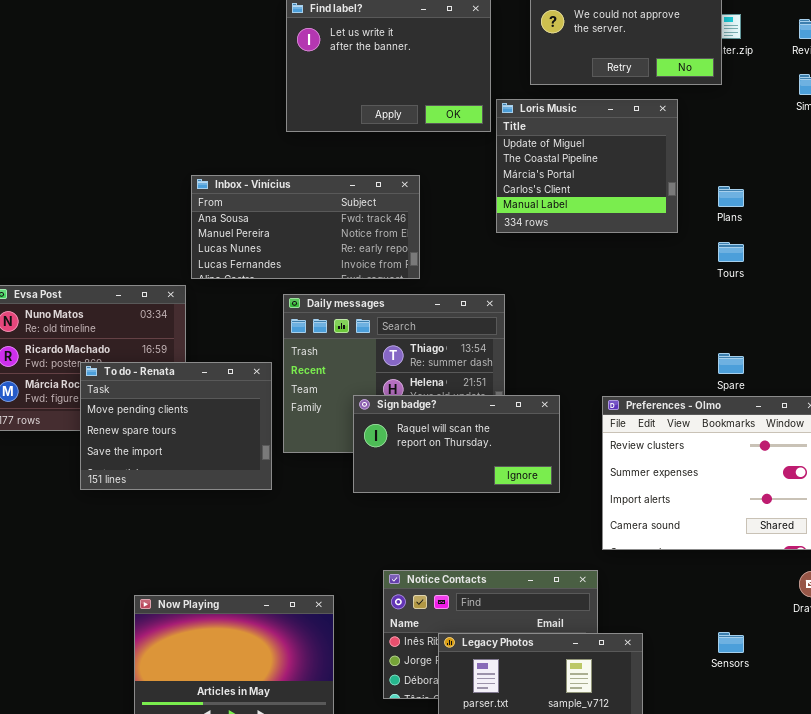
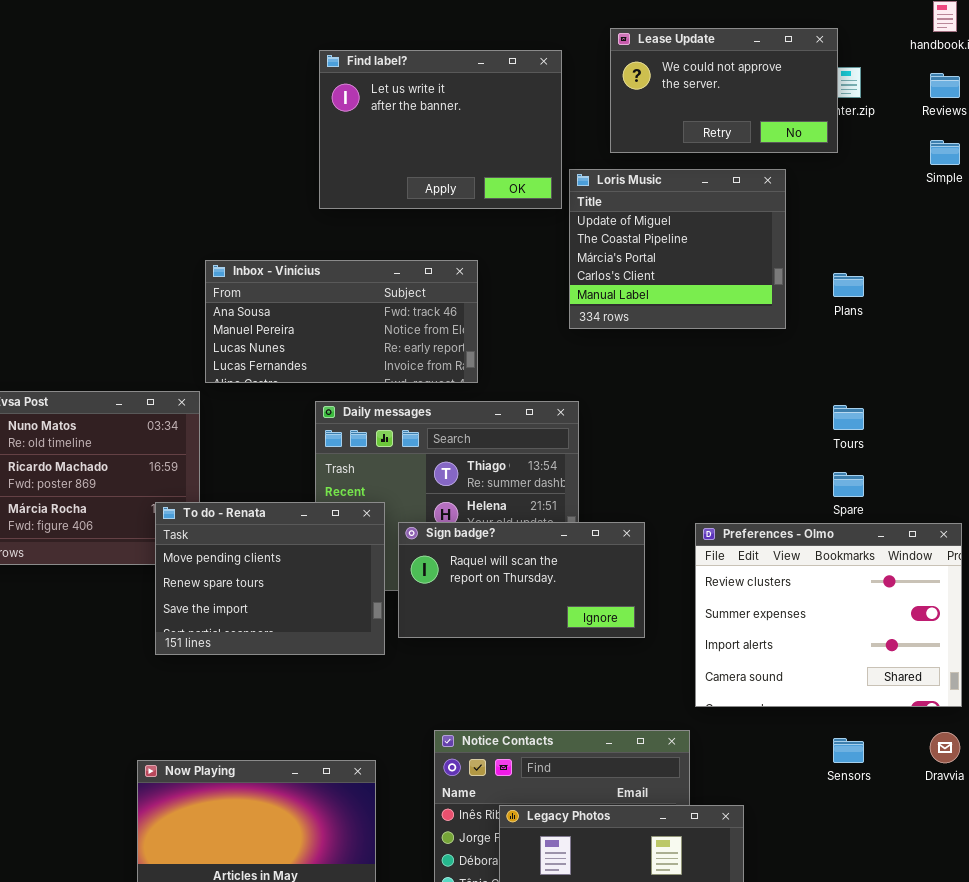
Tours: [718,242,744,262] -> [833,405,864,430], moved
To do - Renata: [80,362,272,490] -> [155,502,385,655], moved
Sensors: [718,632,744,653] -> [833,738,864,763], moved

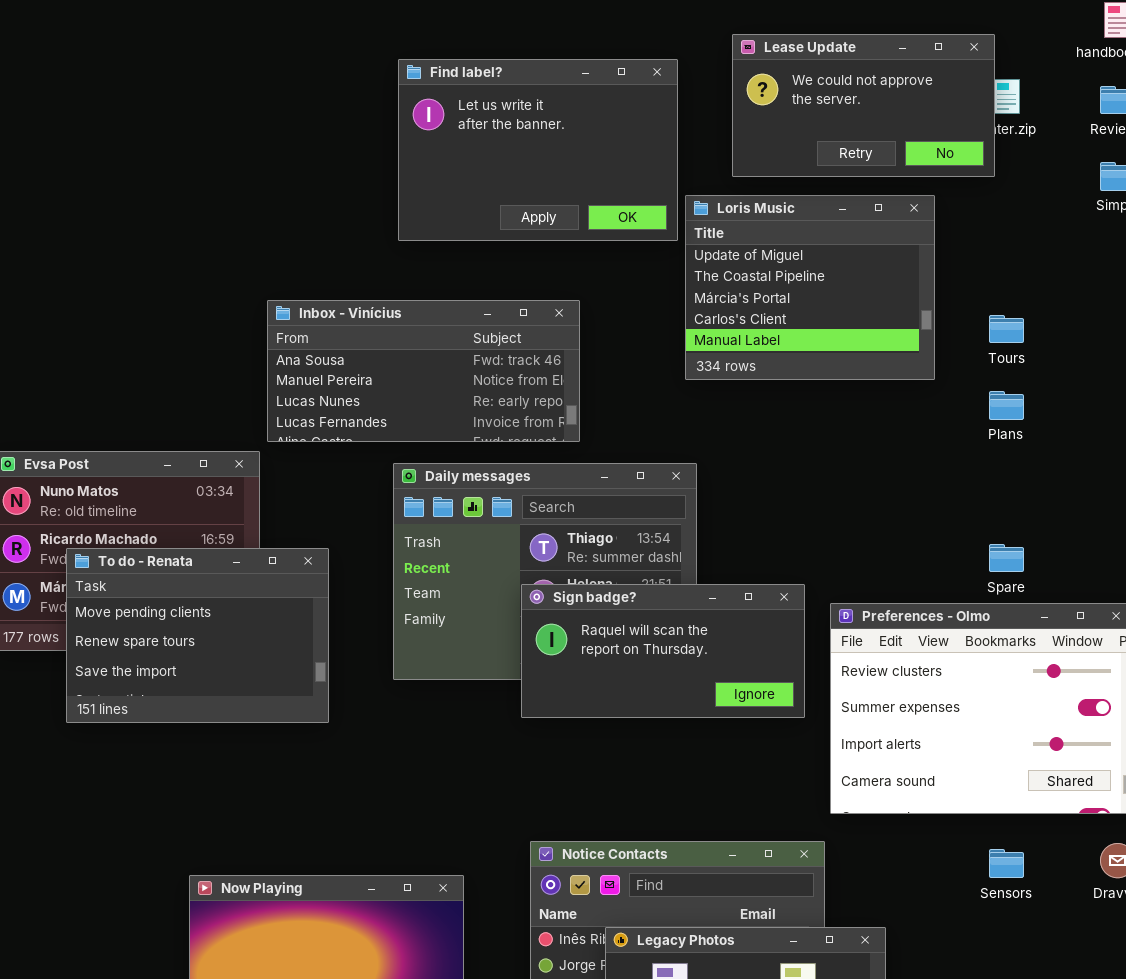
Plans: [833,273,864,297] -> [989,391,1024,420], moved
Tours: [833,405,864,430] -> [989,315,1024,343], moved
To do - Renata: [155,502,385,655] -> [66,548,329,723], moved
Sign badge?: [398,522,645,638] -> [521,584,805,718], moved

